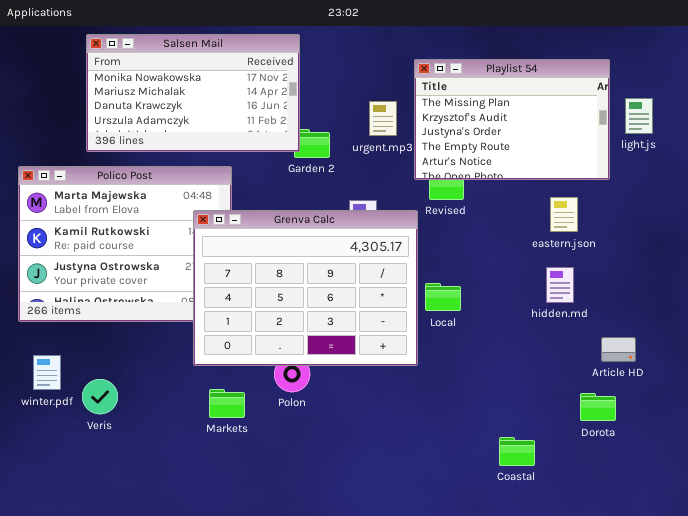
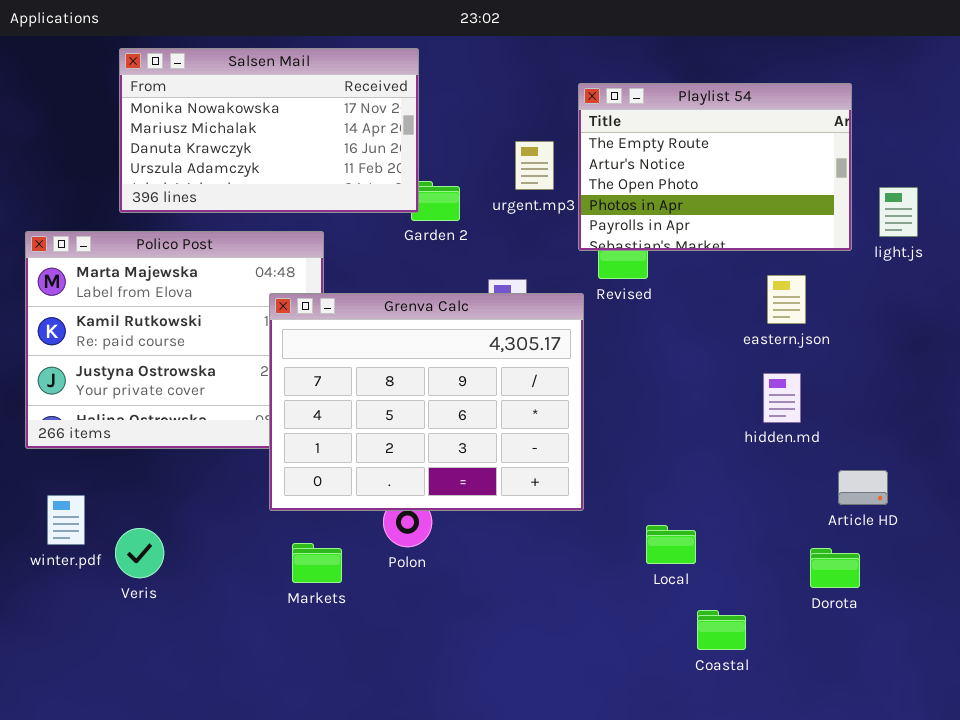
Playlist 54: [414,59,610,180] -> [578,83,852,251], scrolled down 3 rows
light.js: [625,98,653,134] -> [879,187,918,237], moved
Local: [425,283,461,311] -> [646,525,696,564], moved

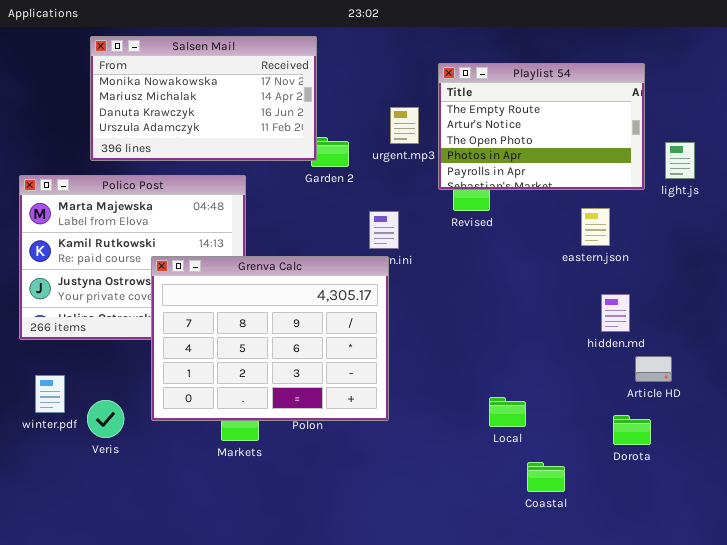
Grenva Calc: [269,293,584,511] -> [151,256,389,421], moved
hidden.md: [763,373,801,423] -> [601,294,630,332], moved

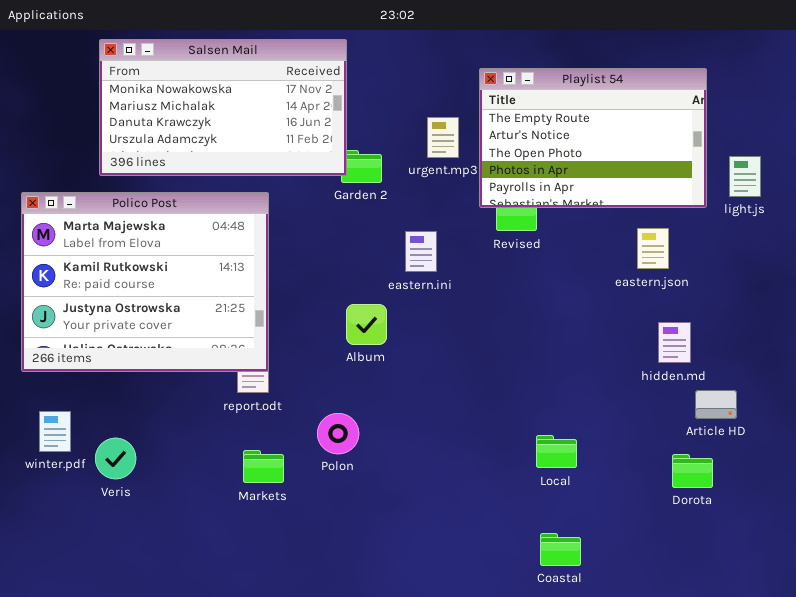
Grenva Calc: [151,256,389,421] -> none, closed
Coastal: [527,462,565,492] -> [540,533,581,566], moved

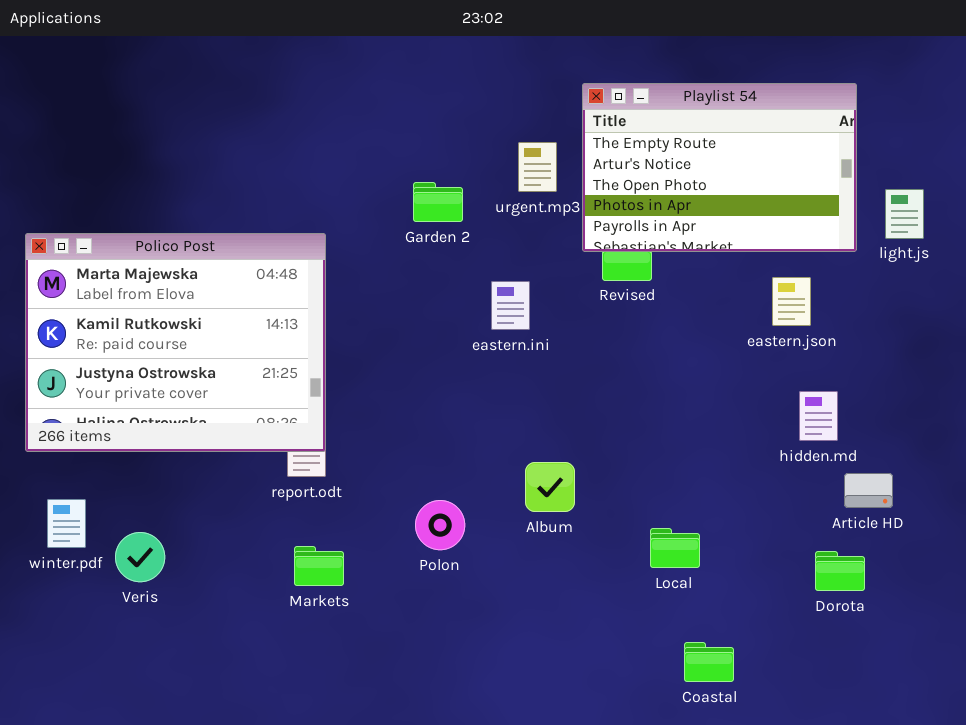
Salsen Mail: [99,39,347,176] -> none, closed
Album: [346,304,387,345] -> [525,462,575,512], moved
Polon: [317,413,359,454] -> [415,500,465,550], moved
Coastal: [540,533,581,566] -> [684,642,734,682], moved

